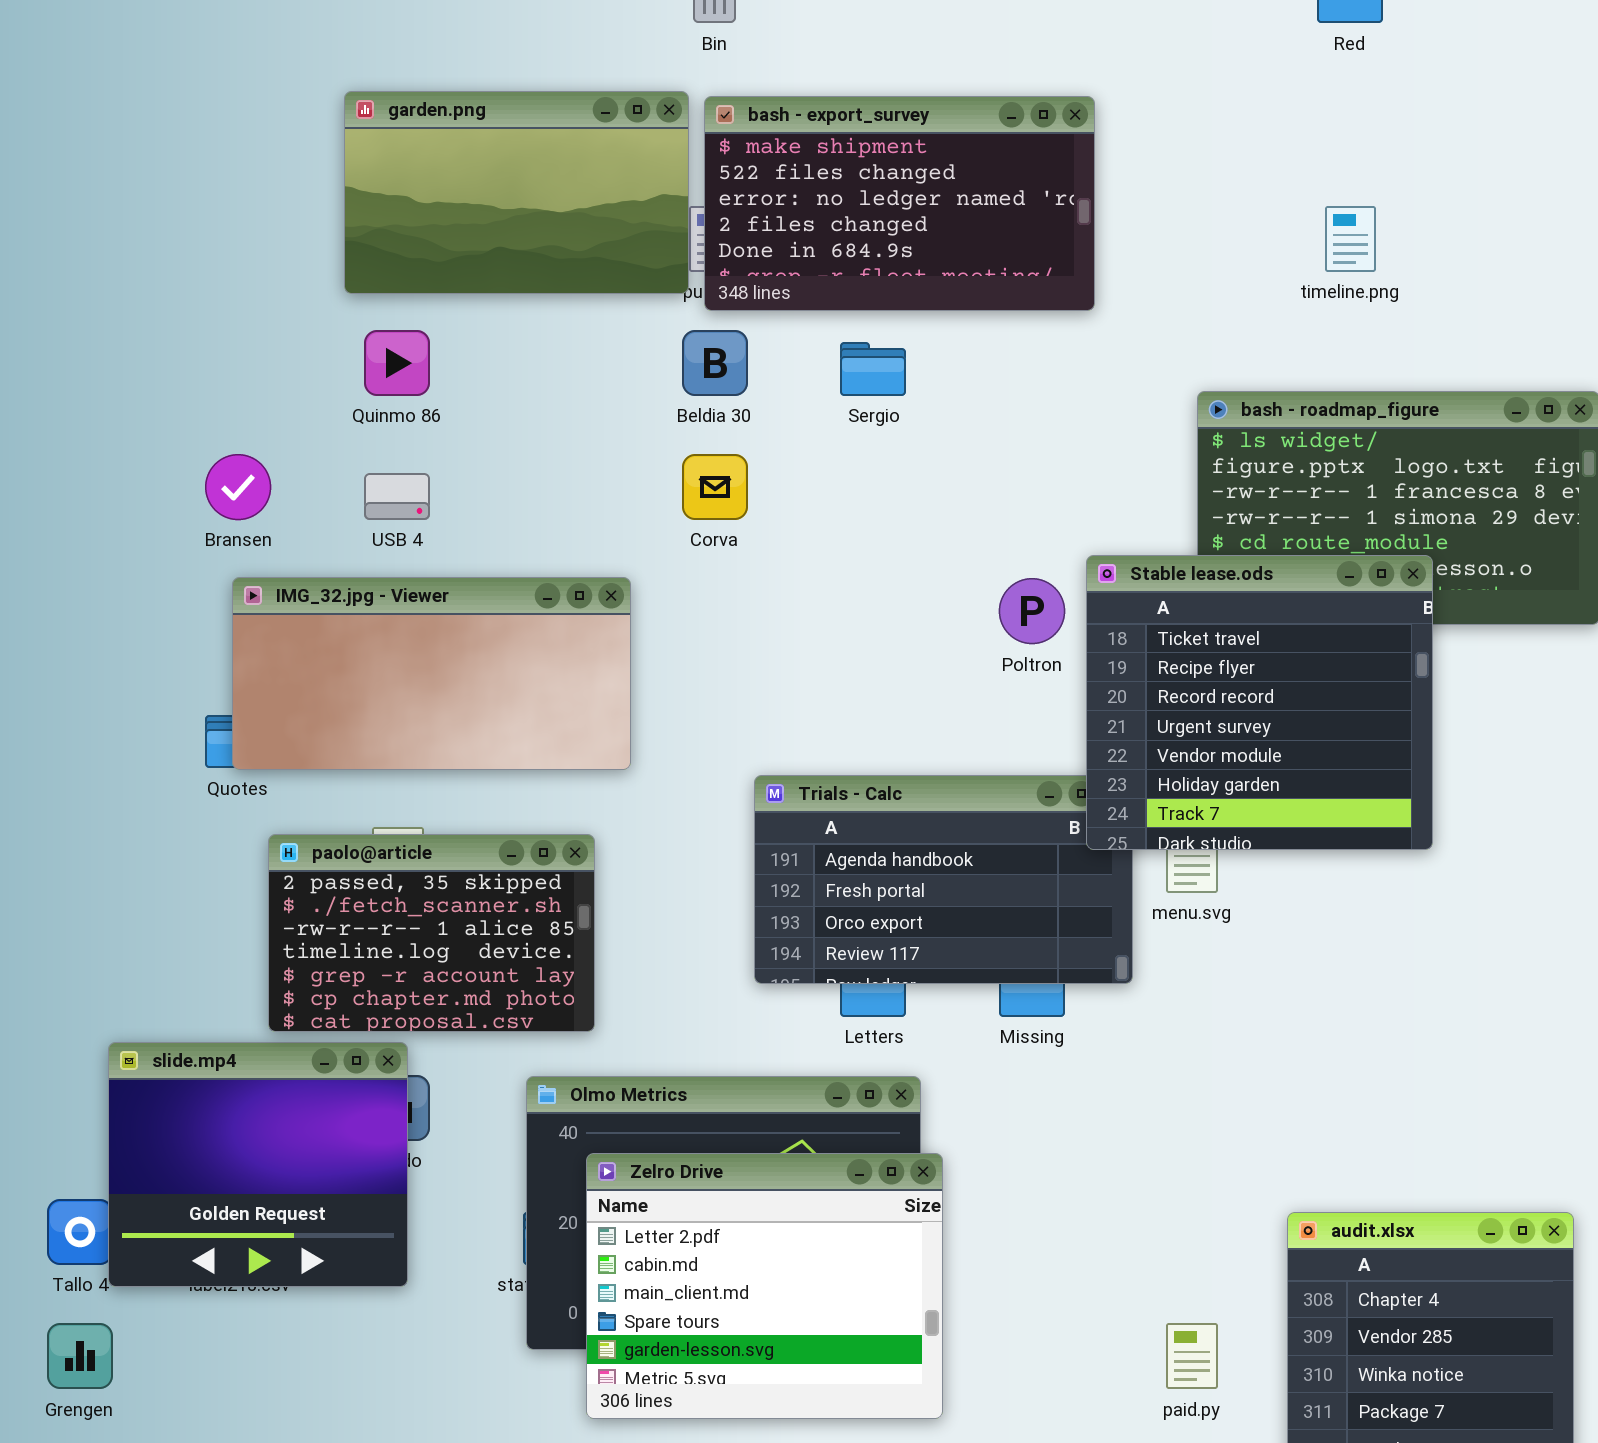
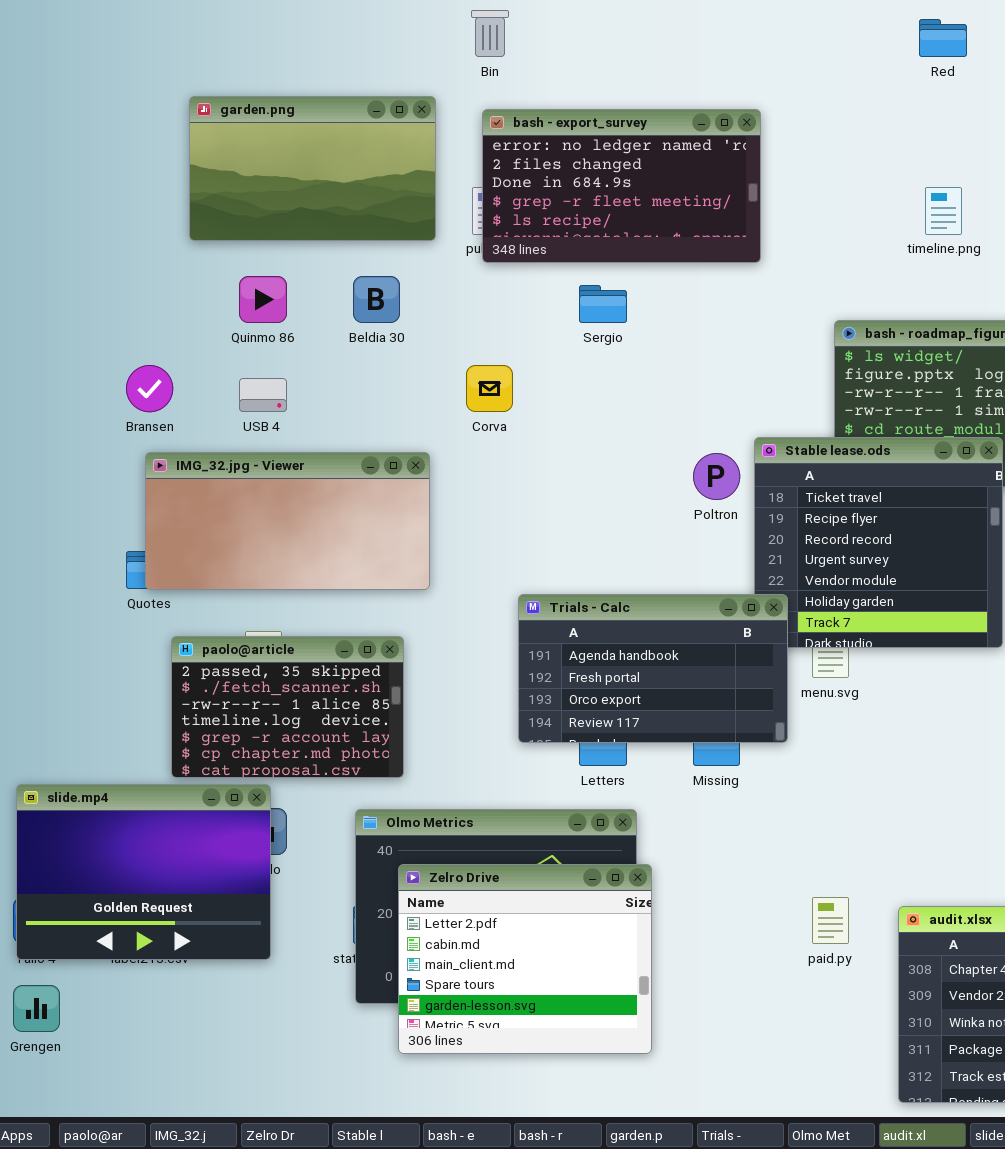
garden.png: [344,91,689,294] -> [189,96,436,241], moved
bash - export_survey: [704,96,1095,311] -> [482,109,761,263], scrolled down 2 rows
Beldia 30: [682,330,748,396] -> [353,276,400,323], moved
Trials - Calc: [754,775,1133,984] -> [518,594,788,743], raised
slide.mp4: [108,1042,408,1287] -> [16,784,271,960], resized
paid.py: [1166,1323,1218,1389] -> [812,897,849,944], moved

